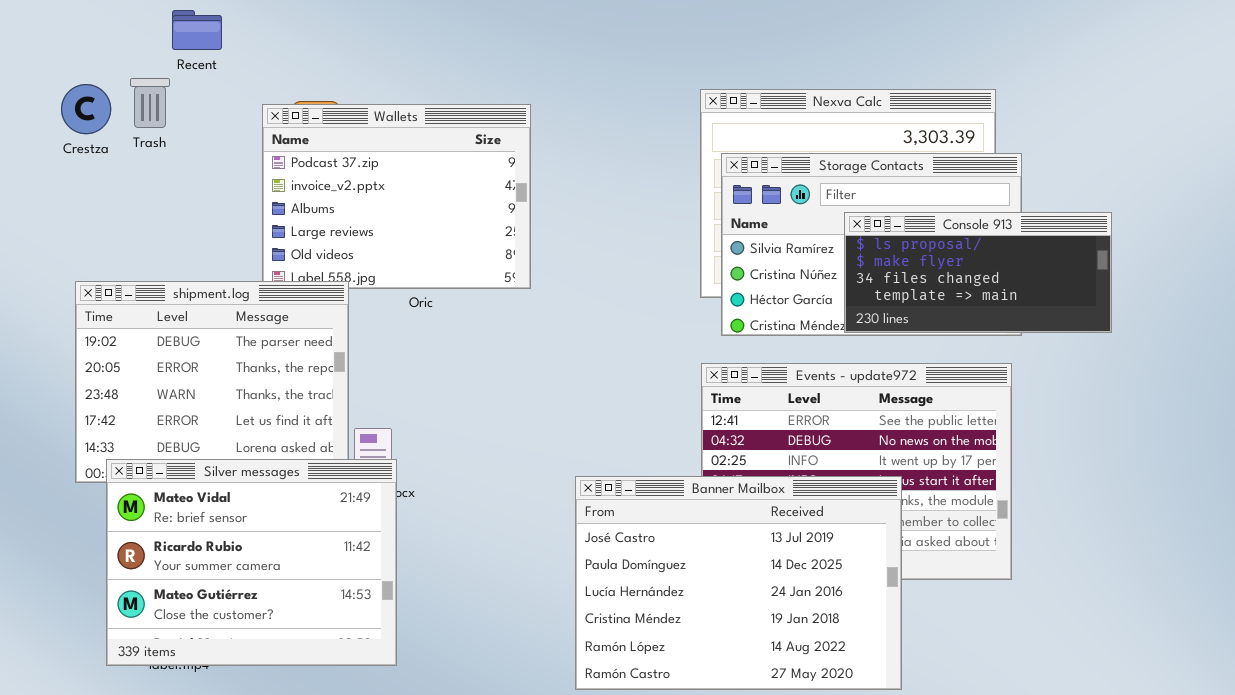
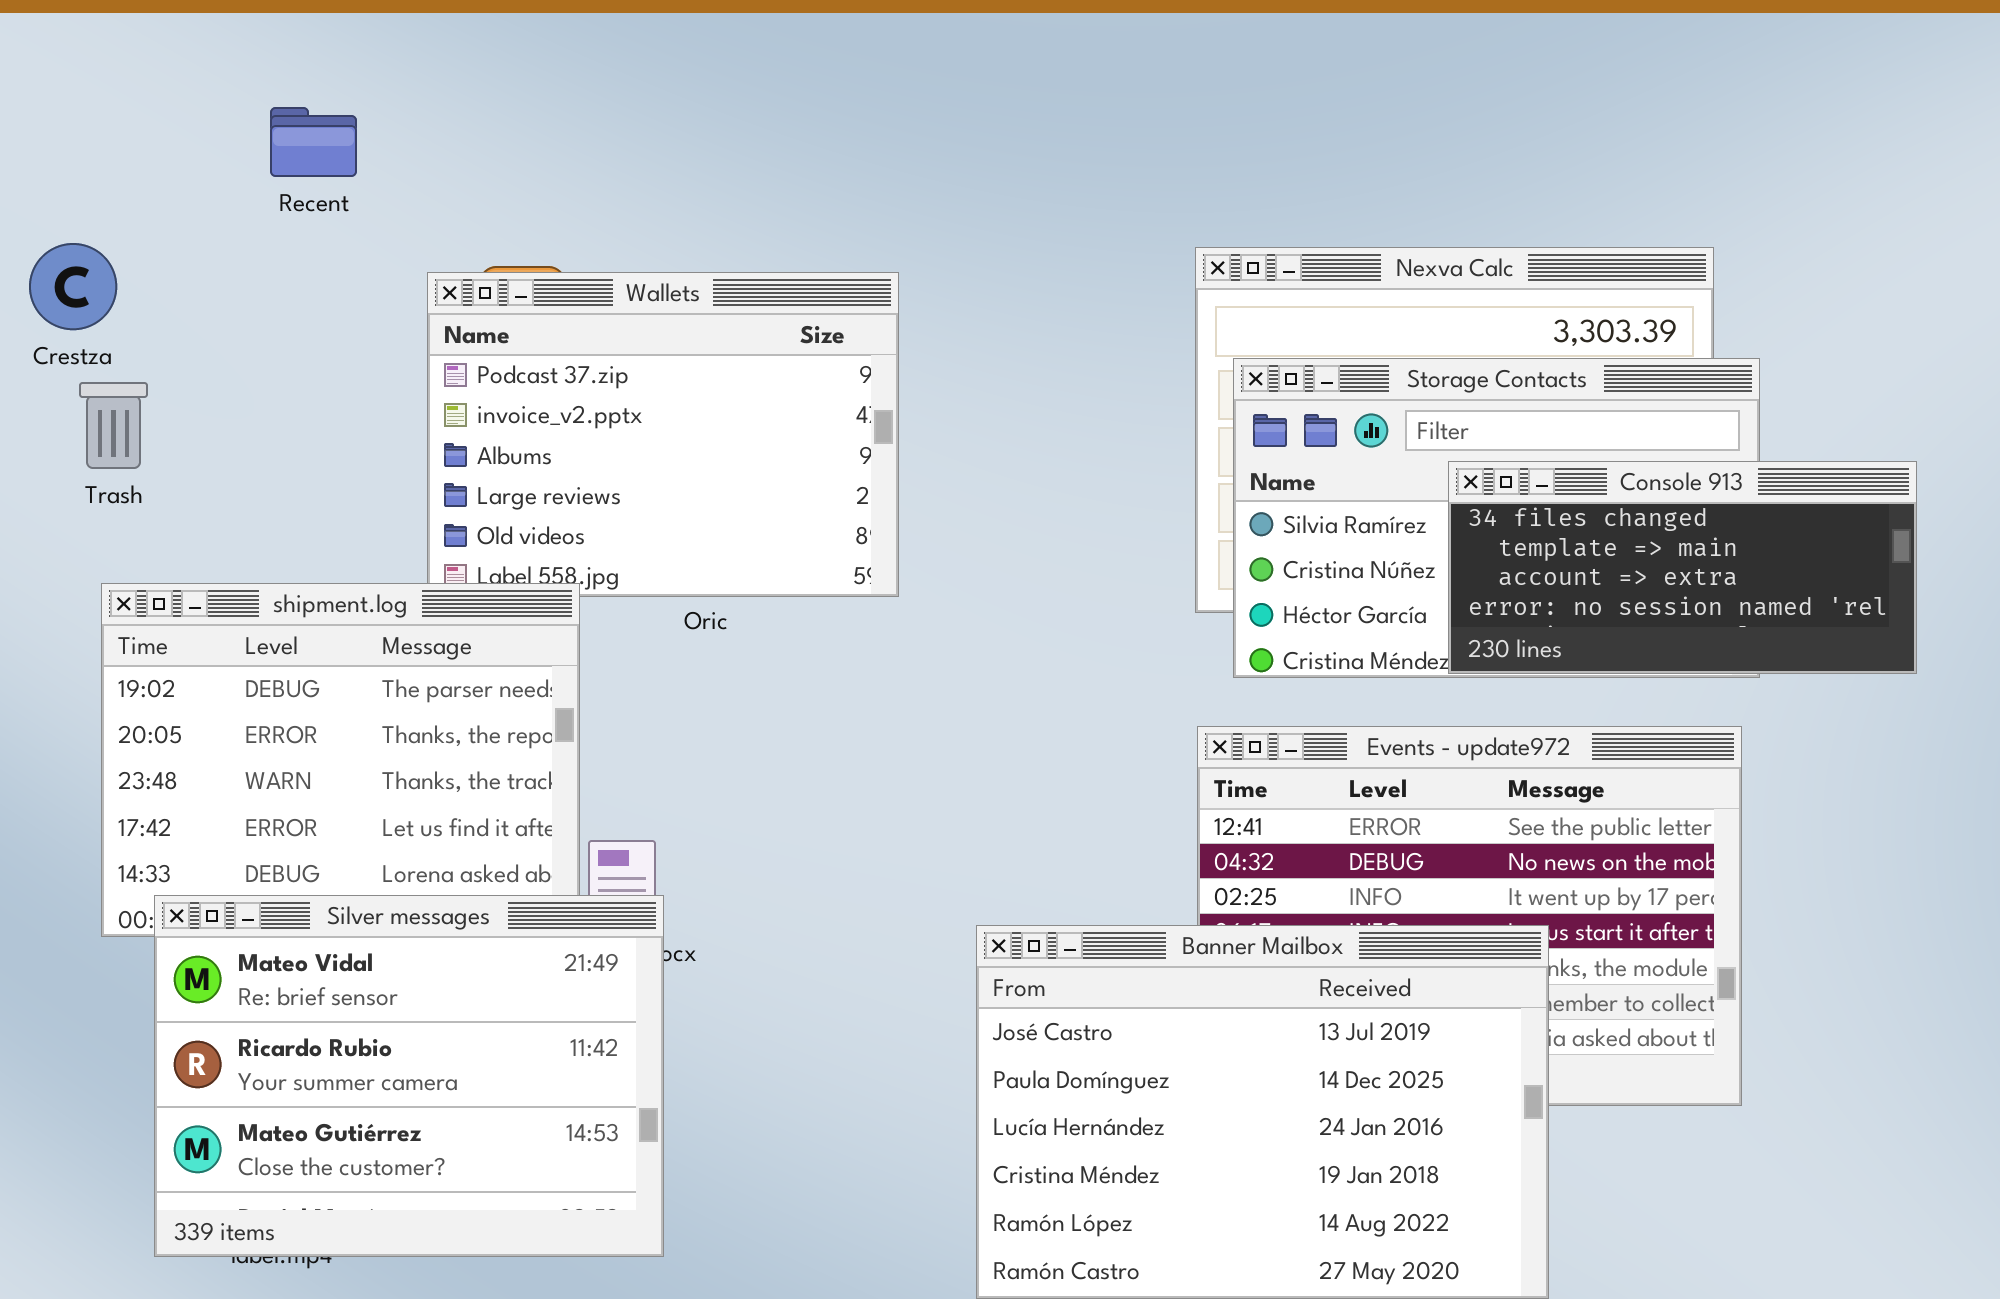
Trash: [130,78,170,128] -> [79,382,148,469], moved
Crestza: [61,84,111,134] -> [29,243,117,330], moved
Console 913: [844,212,1112,333] -> [1448,461,1917,674], scrolled down 2 rows

